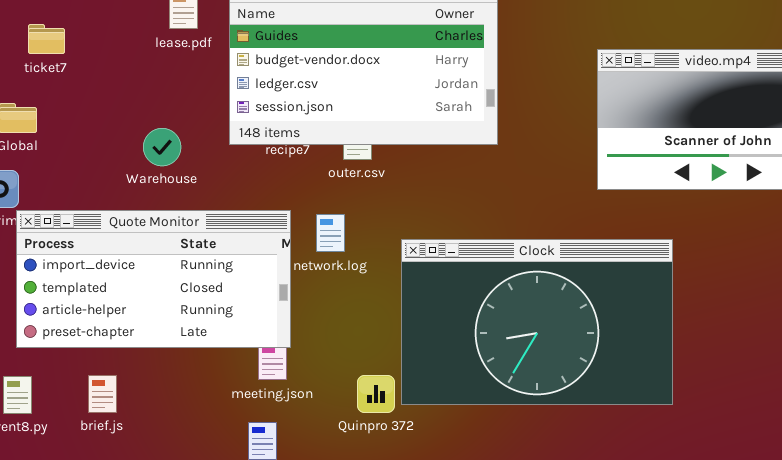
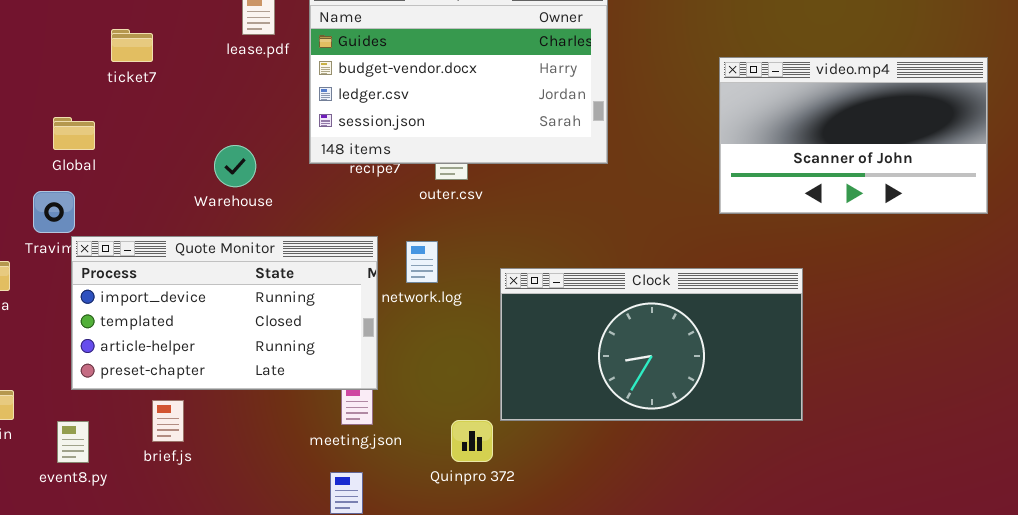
ticket7: [28,24,65,54] -> [111,29,153,62], moved
Clock: [401,239,673,405] -> [500,268,803,421], resized
brief.js: [88,375,117,413] -> [152,400,184,442], moved

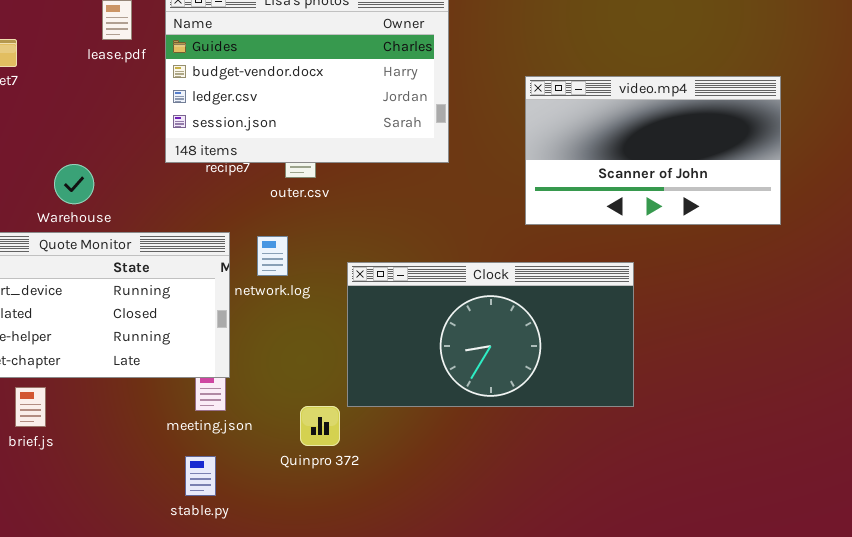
video.mp4: [719,57,988,214] -> [525,76,781,225], moved
Warehouse: [214,145,256,187] -> [54,164,94,204], moved

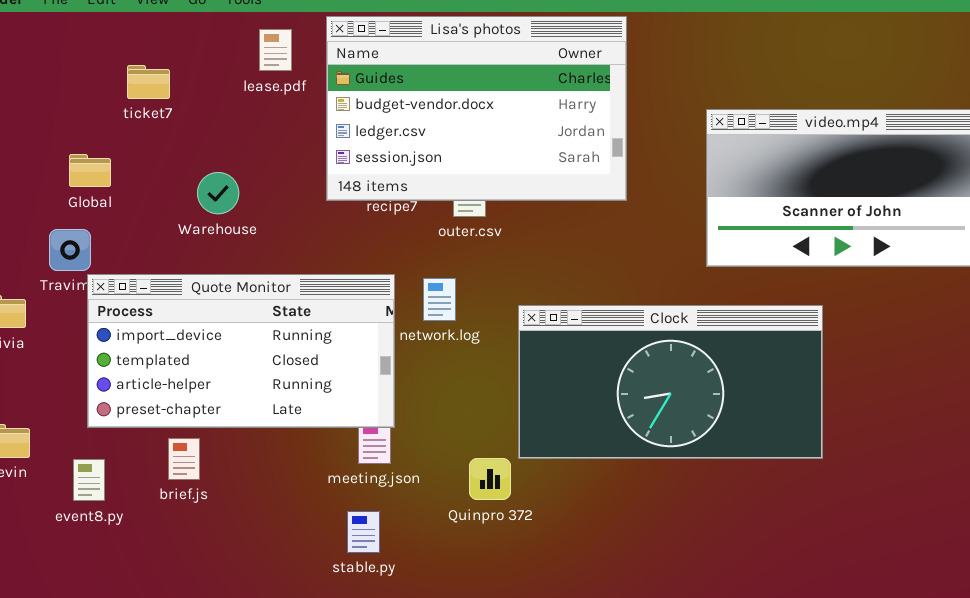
Warehouse: [54,164,94,204] -> [197,172,239,214], moved

